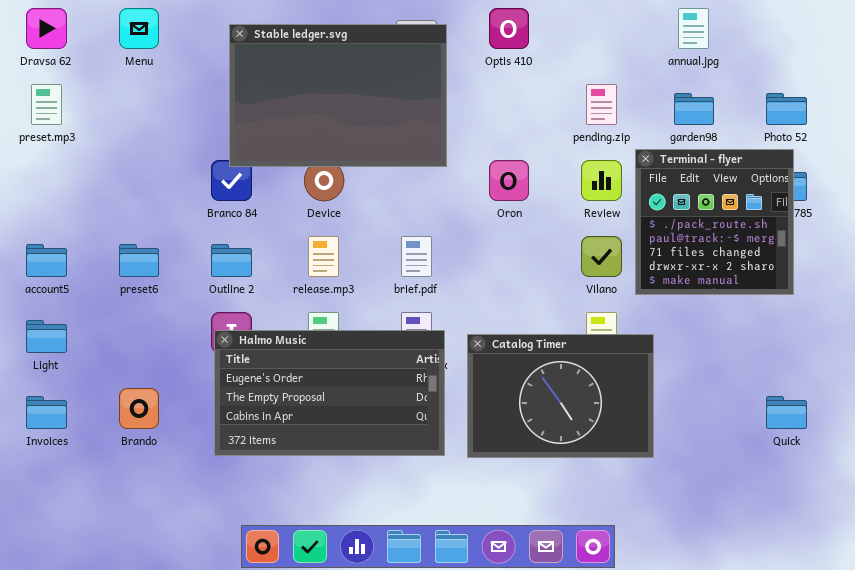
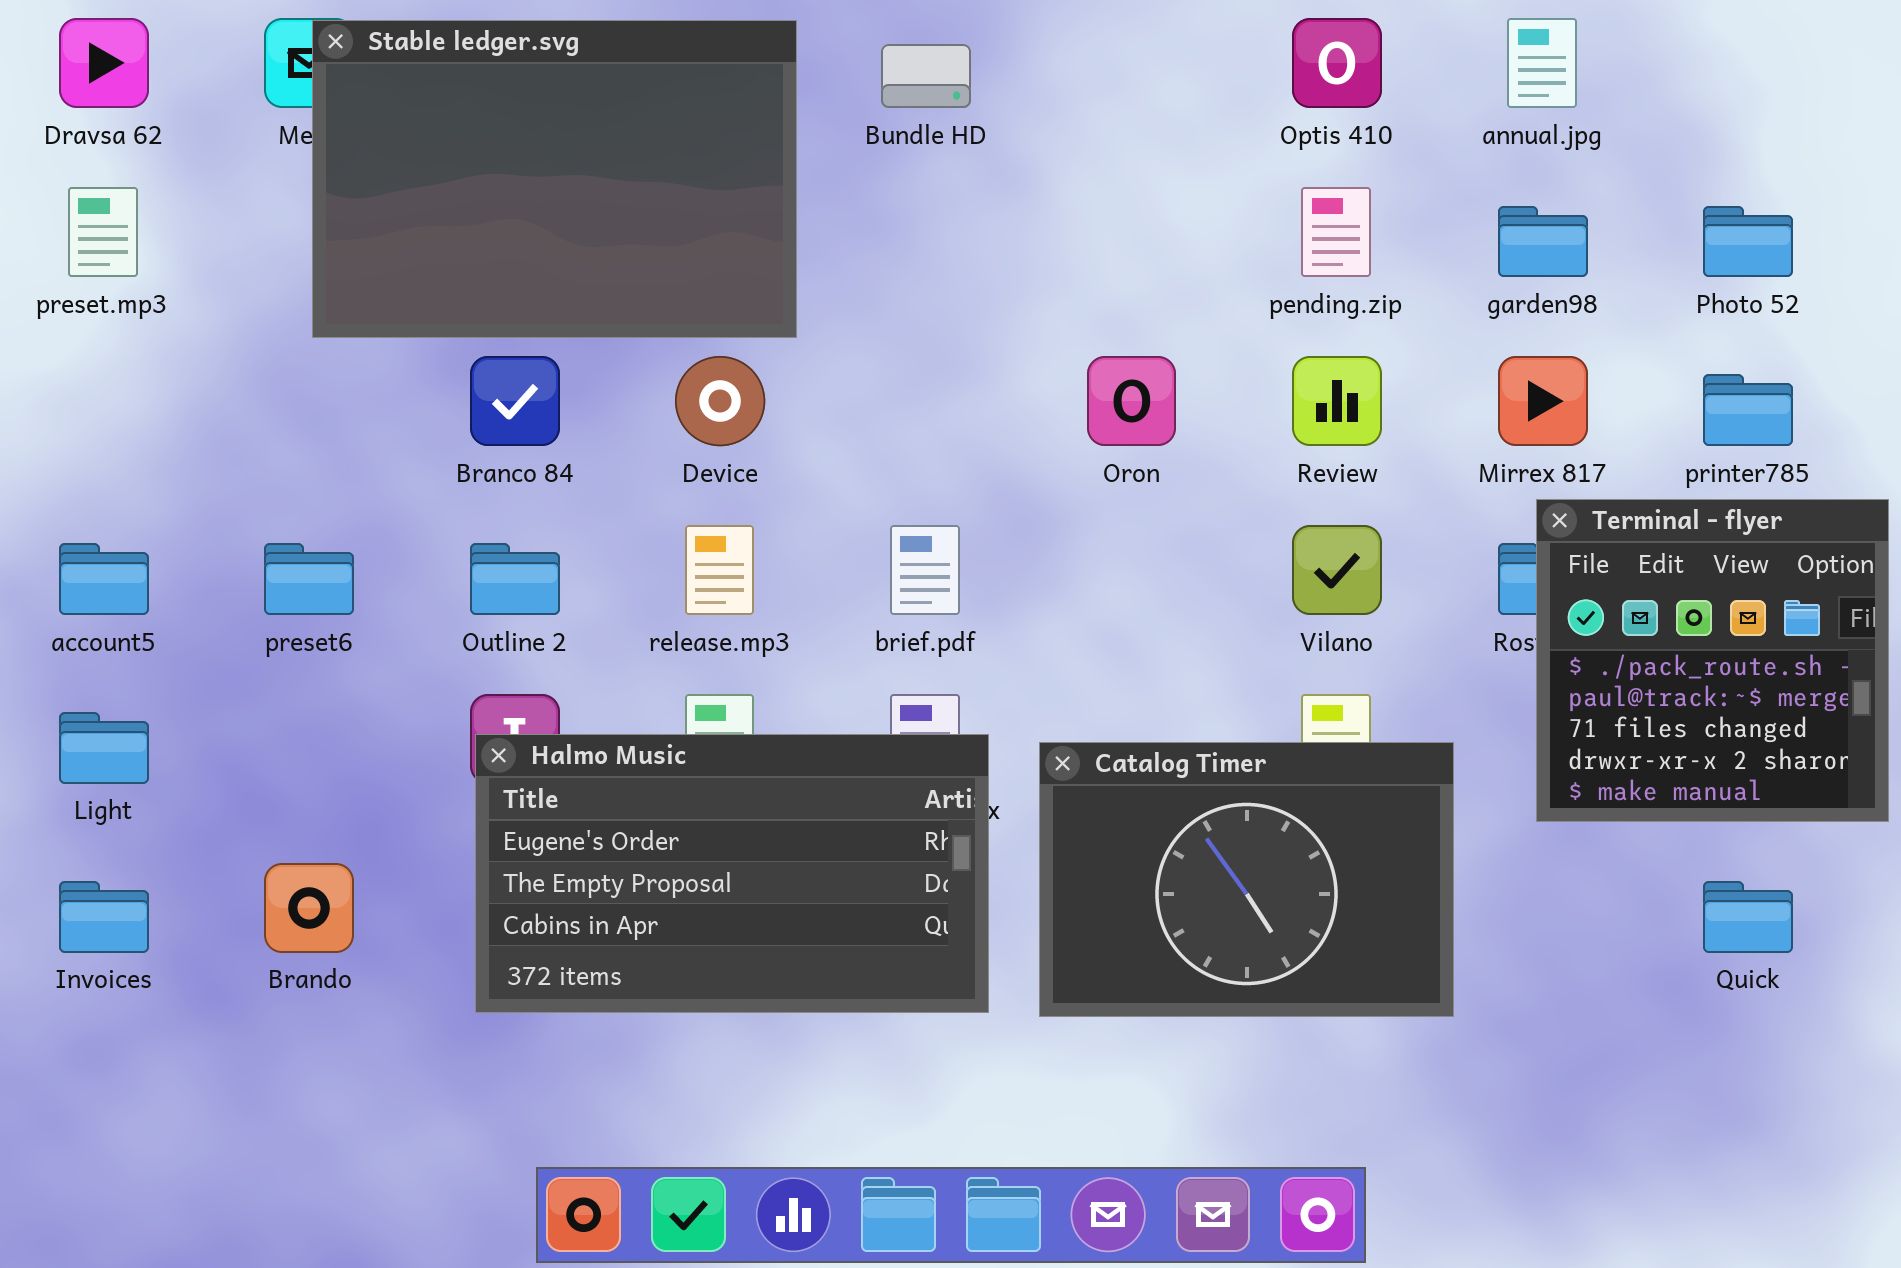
Optis 410: [489,8,529,49] -> [1292,18,1382,108], moved
Stable ledger.svg: [229,24,447,167] -> [312,20,797,338], moved
Terminal - flyer: [635,149,794,295] -> [1536,499,1889,822], moved

